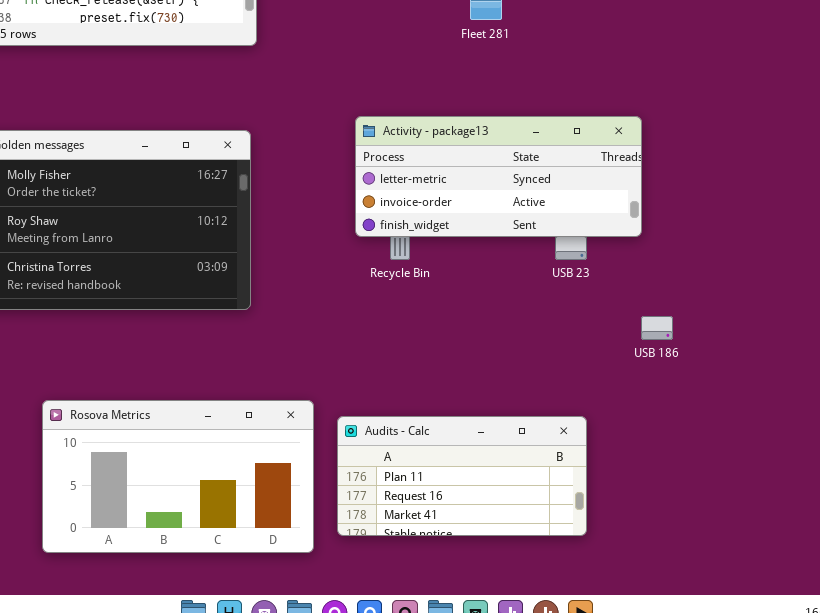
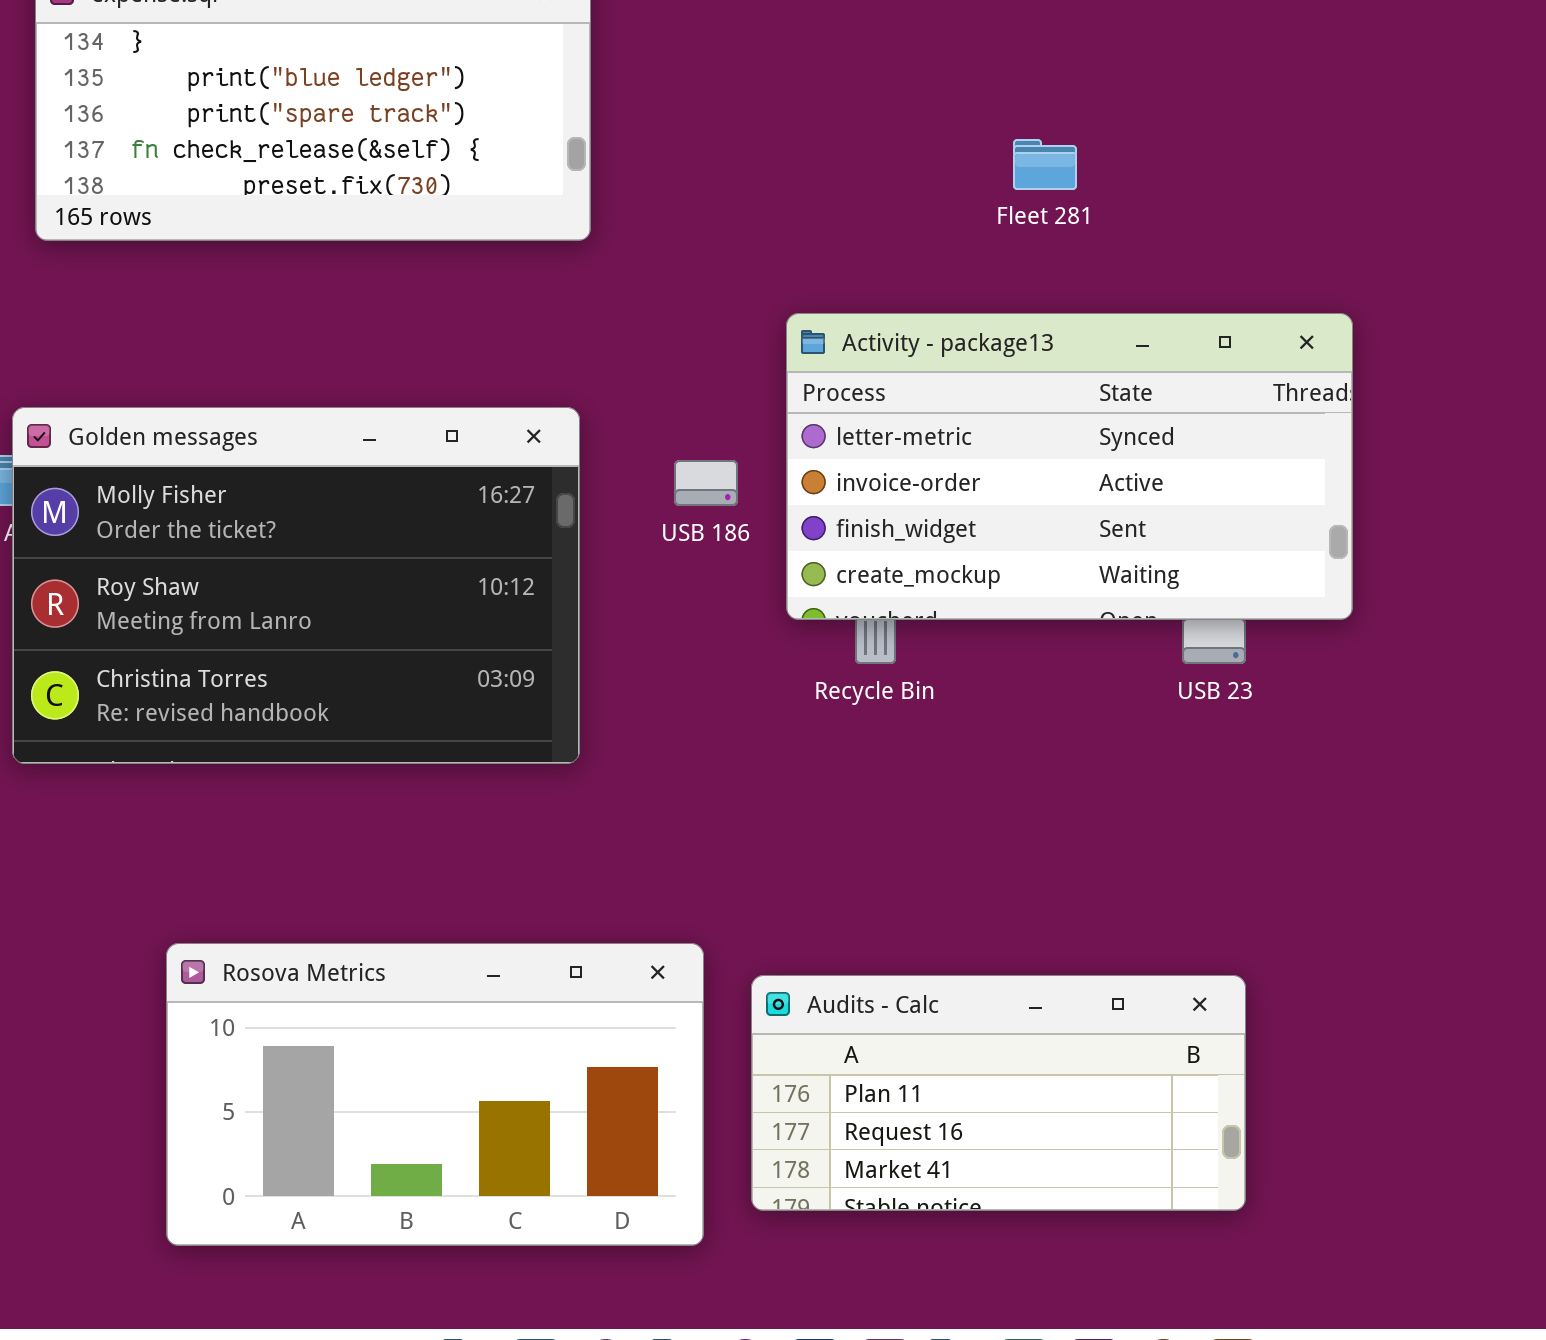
Activity - package13: [355,116,642,237] -> [786,313,1353,620], resized
USB 186: [641,316,673,340] -> [674,460,738,506], moved

